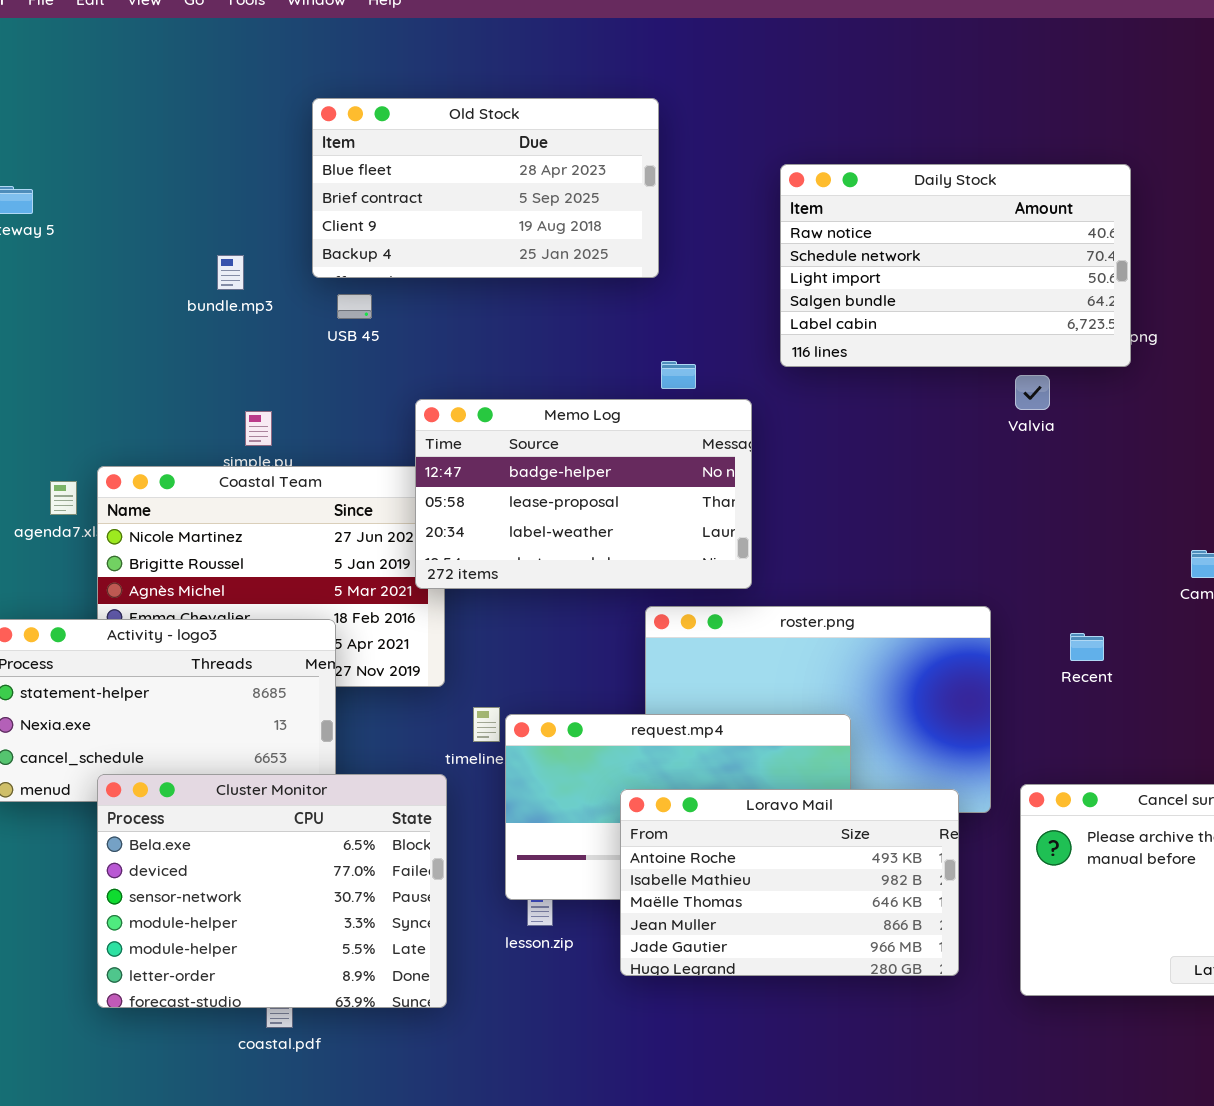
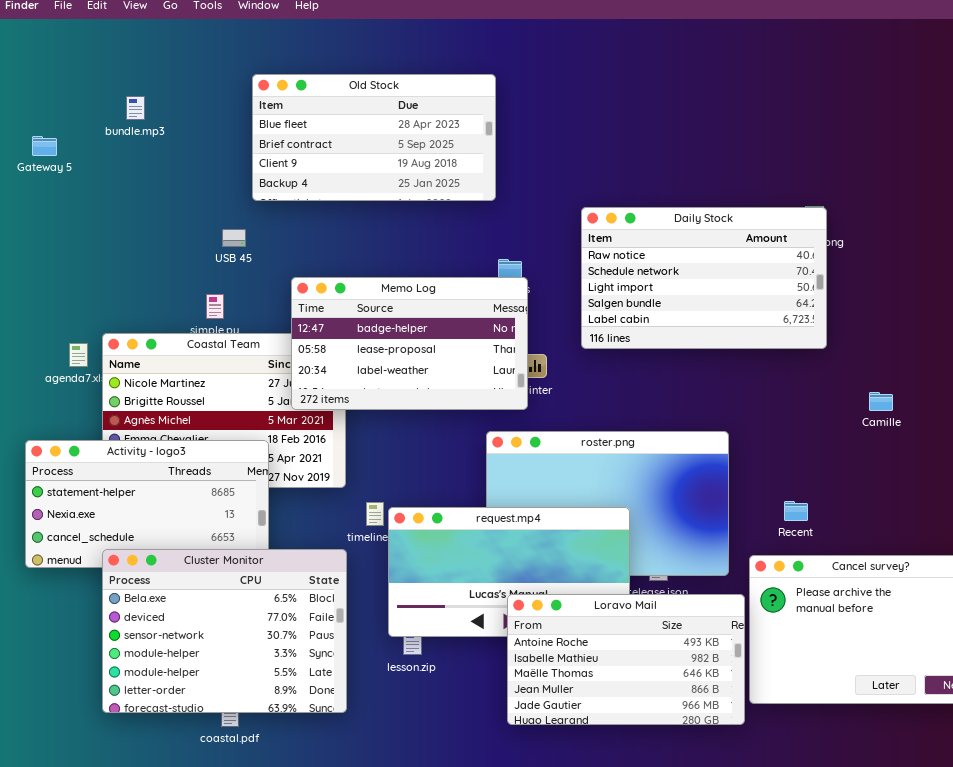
Daily Stock: [780,164,1131,367] -> [581,207,827,349], moved
bundle.mp3: [217,255,244,290] -> [126,96,145,120], moved
USB 45: [337,294,372,319] -> [222,229,246,247], moved
Memo Log: [415,399,752,589] -> [291,277,528,410], moved
Recent: [1070,633,1104,661] -> [784,501,808,521], moved
Loravo Mail: [620,789,959,976] -> [507,594,745,725], moved

